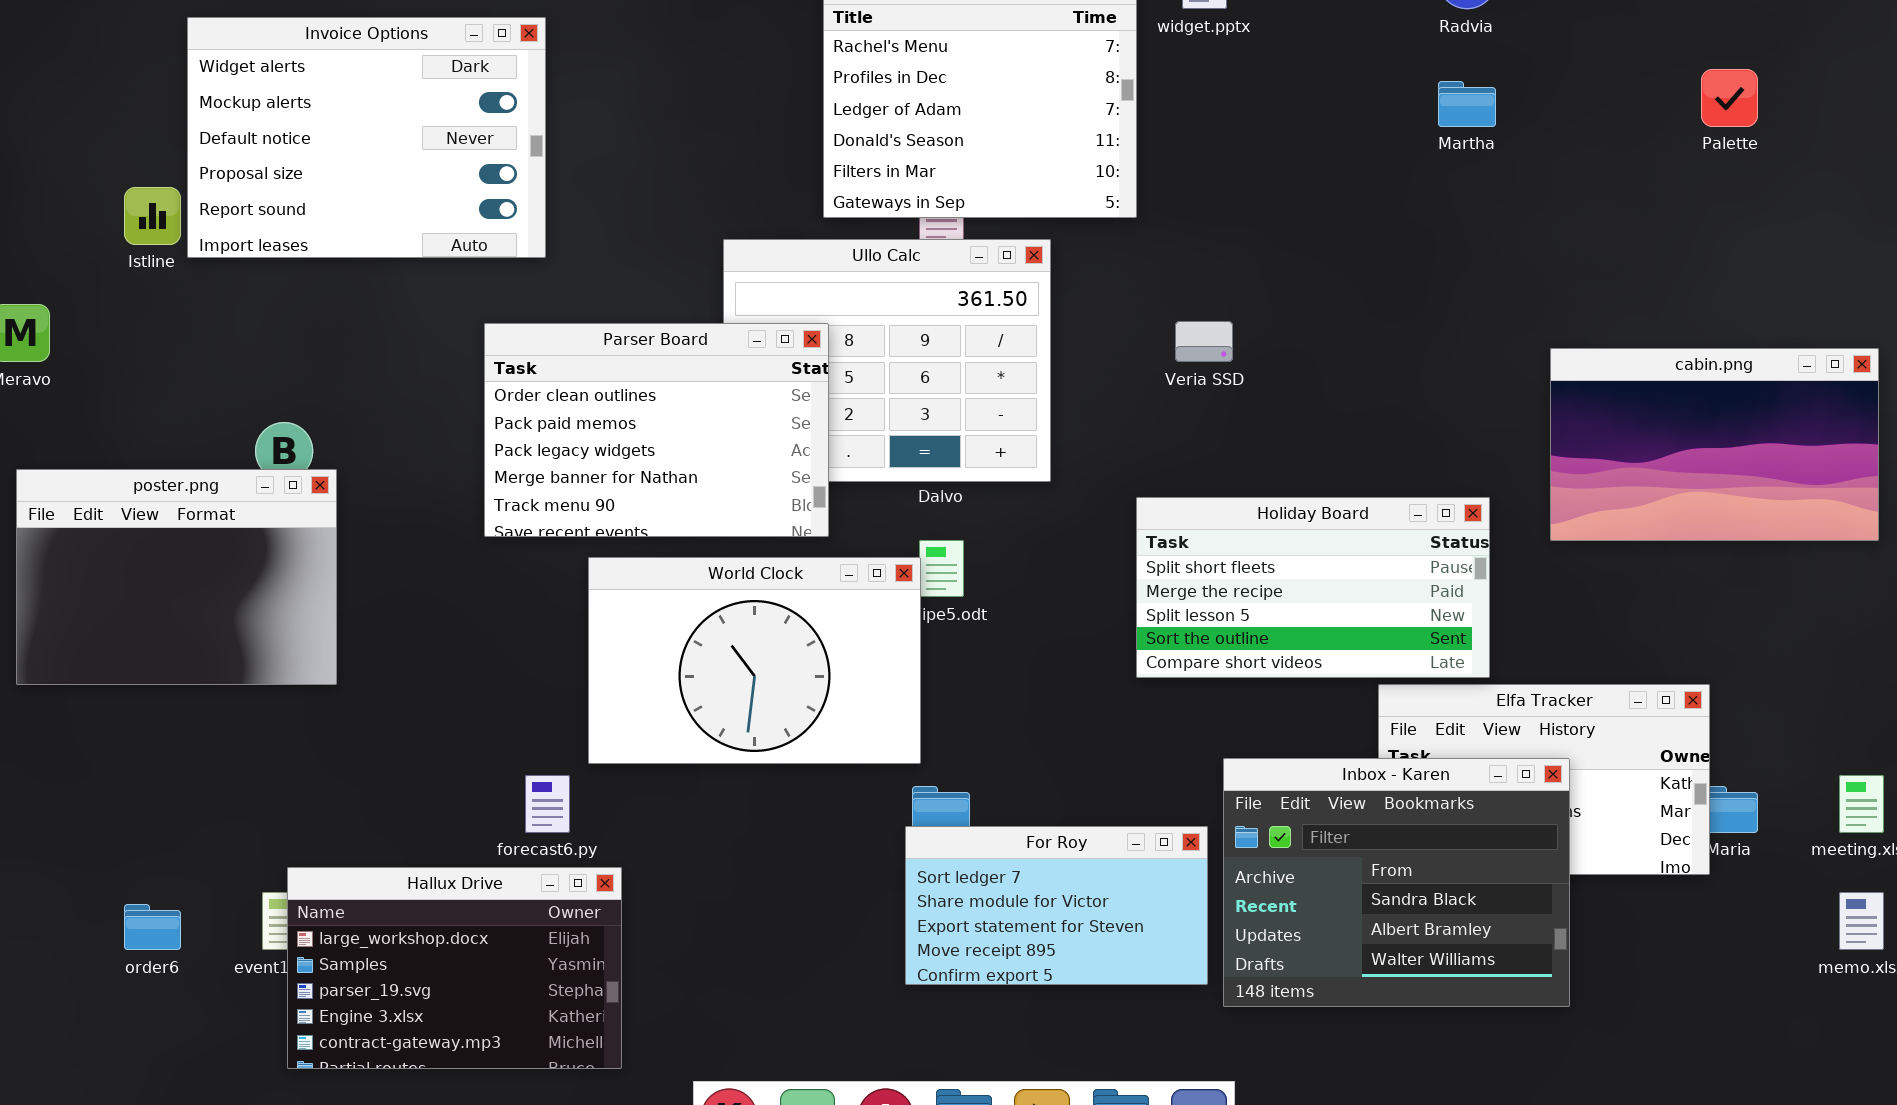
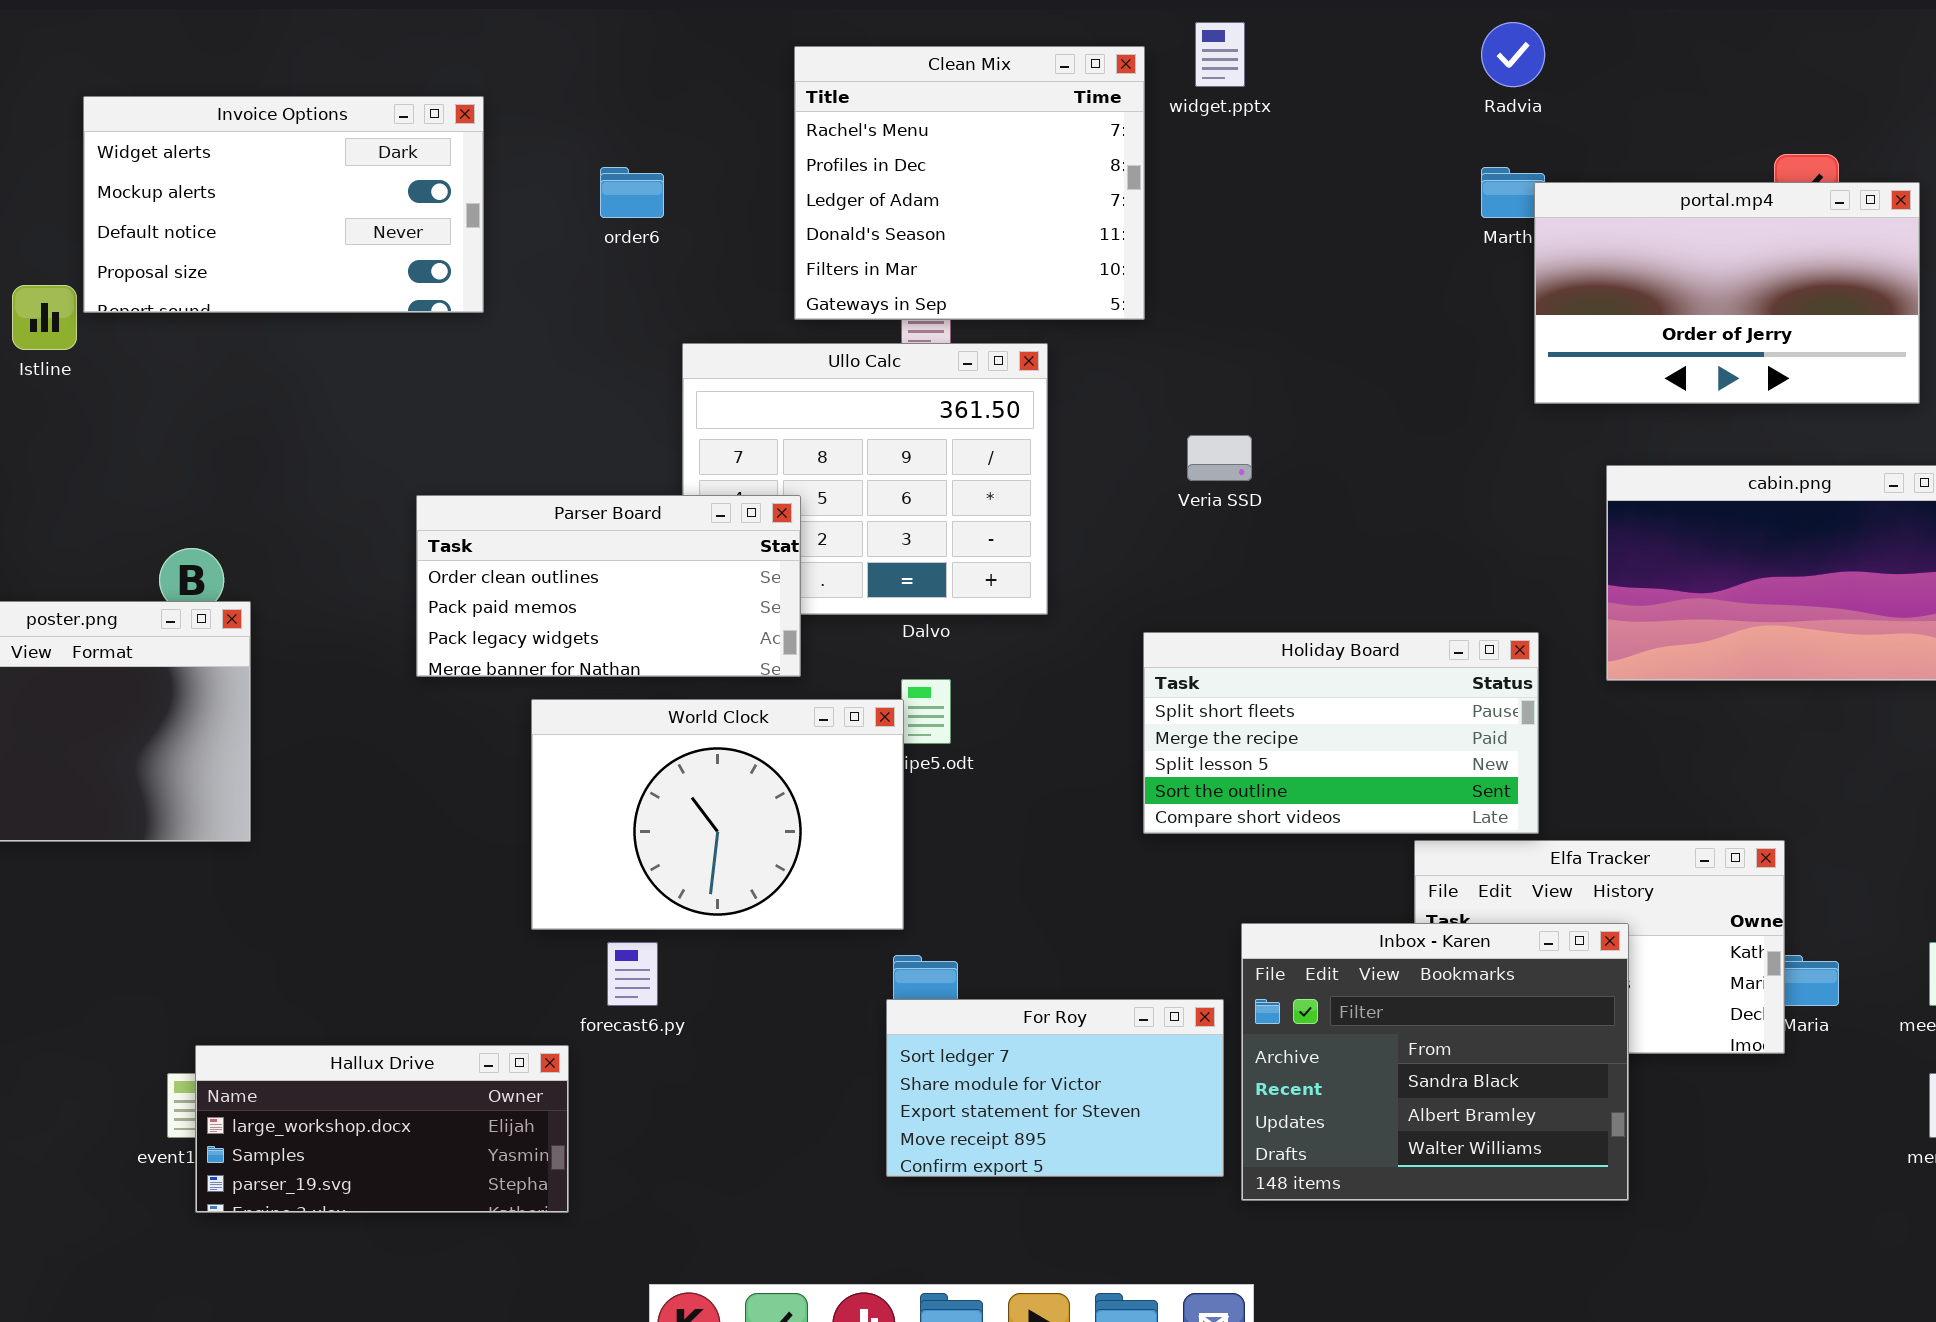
Invoice Options: [187,17,546,258] -> [83,96,484,313], resized
portal.mp4: none -> [1534,182,1920,404], opened
Parser Board: [484,323,829,537] -> [416,495,801,677], resized
forecast6.py: [525,775,570,833] -> [607,942,658,1006], moved
Hallux Drive: [287,867,622,1069] -> [195,1045,569,1213], resized
order6: [124,904,181,950] -> [600,167,664,218], moved

